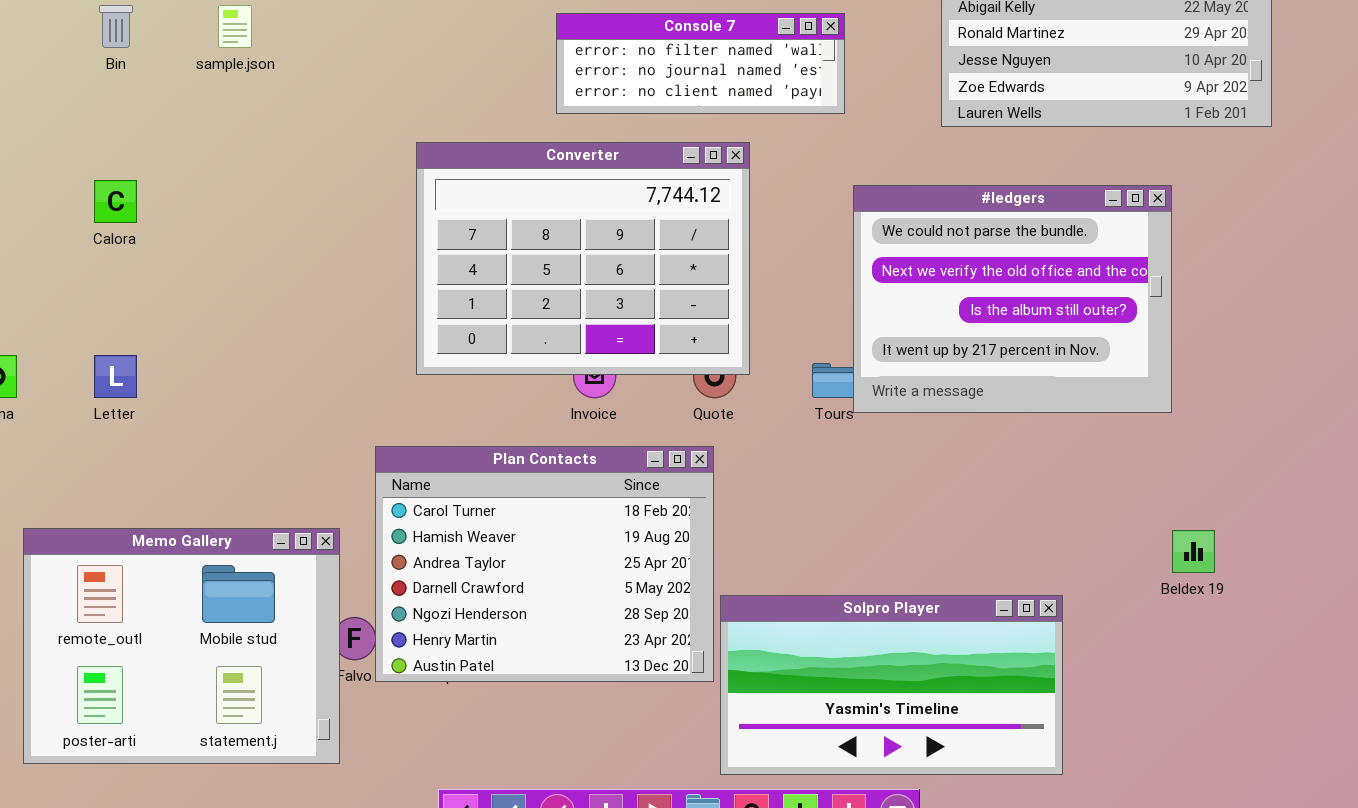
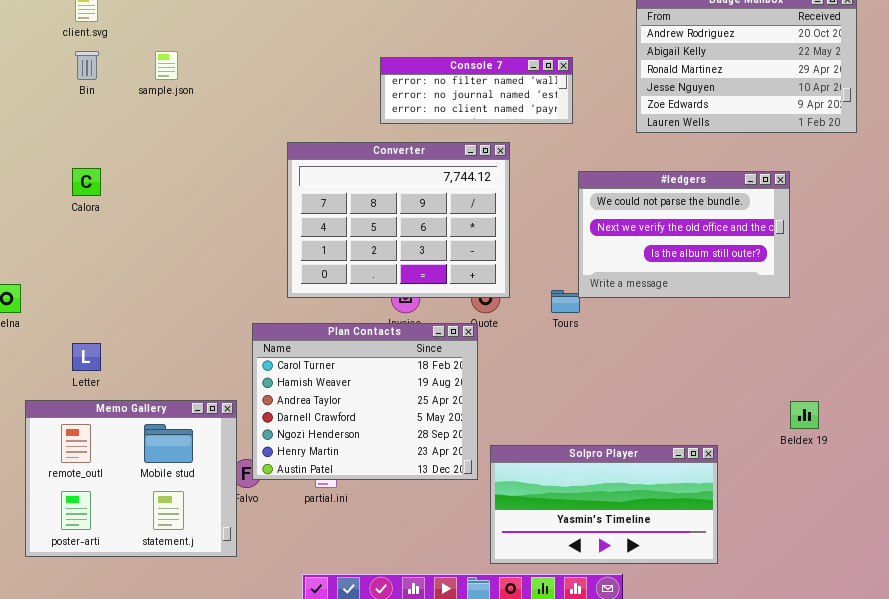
#ledgers: [853,185,1172,413] -> [578,171,790,298], resized
Letter: [94,355,137,398] -> [72,343,101,371], moved
Plan Contacts: [375,446,714,682] -> [252,323,478,480], moved

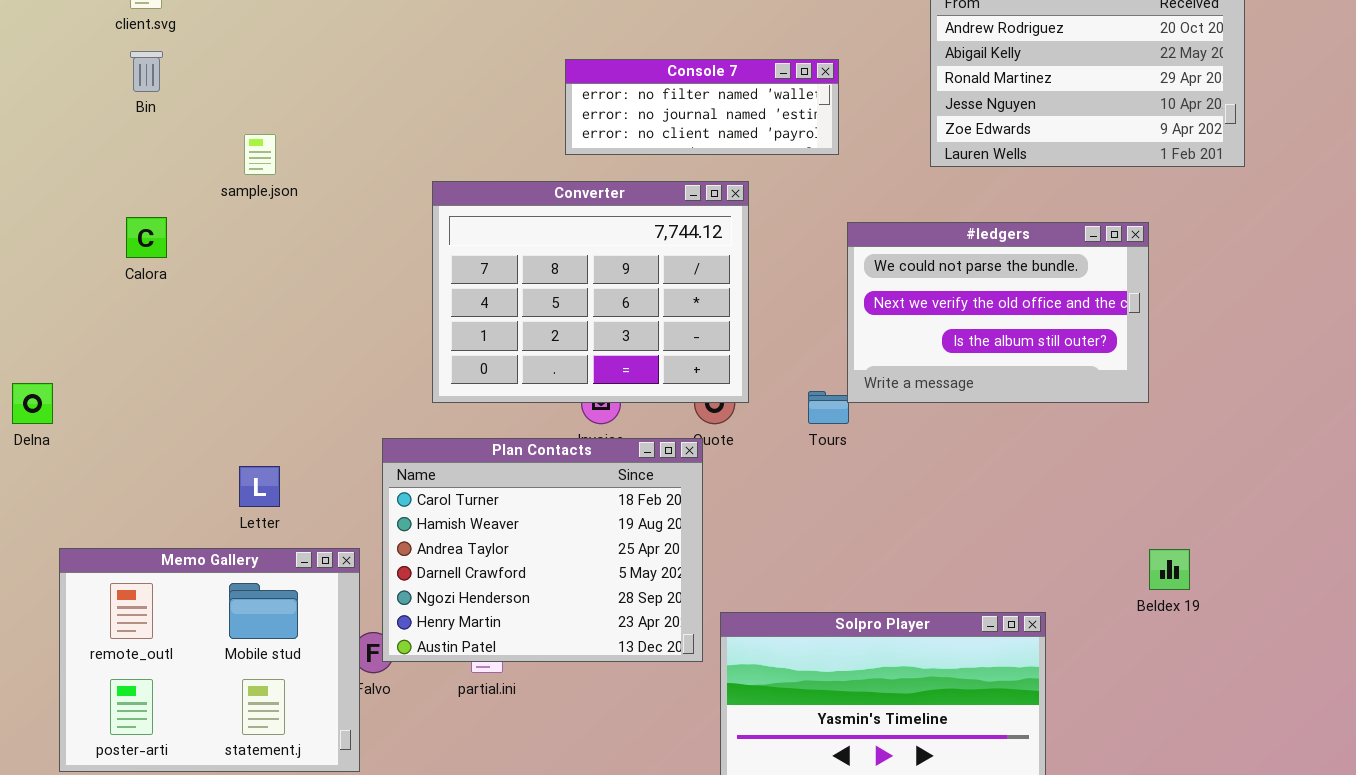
sample.json: [155,51,178,80] -> [244,134,276,175], moved
Letter: [72,343,101,371] -> [239,466,280,507], moved

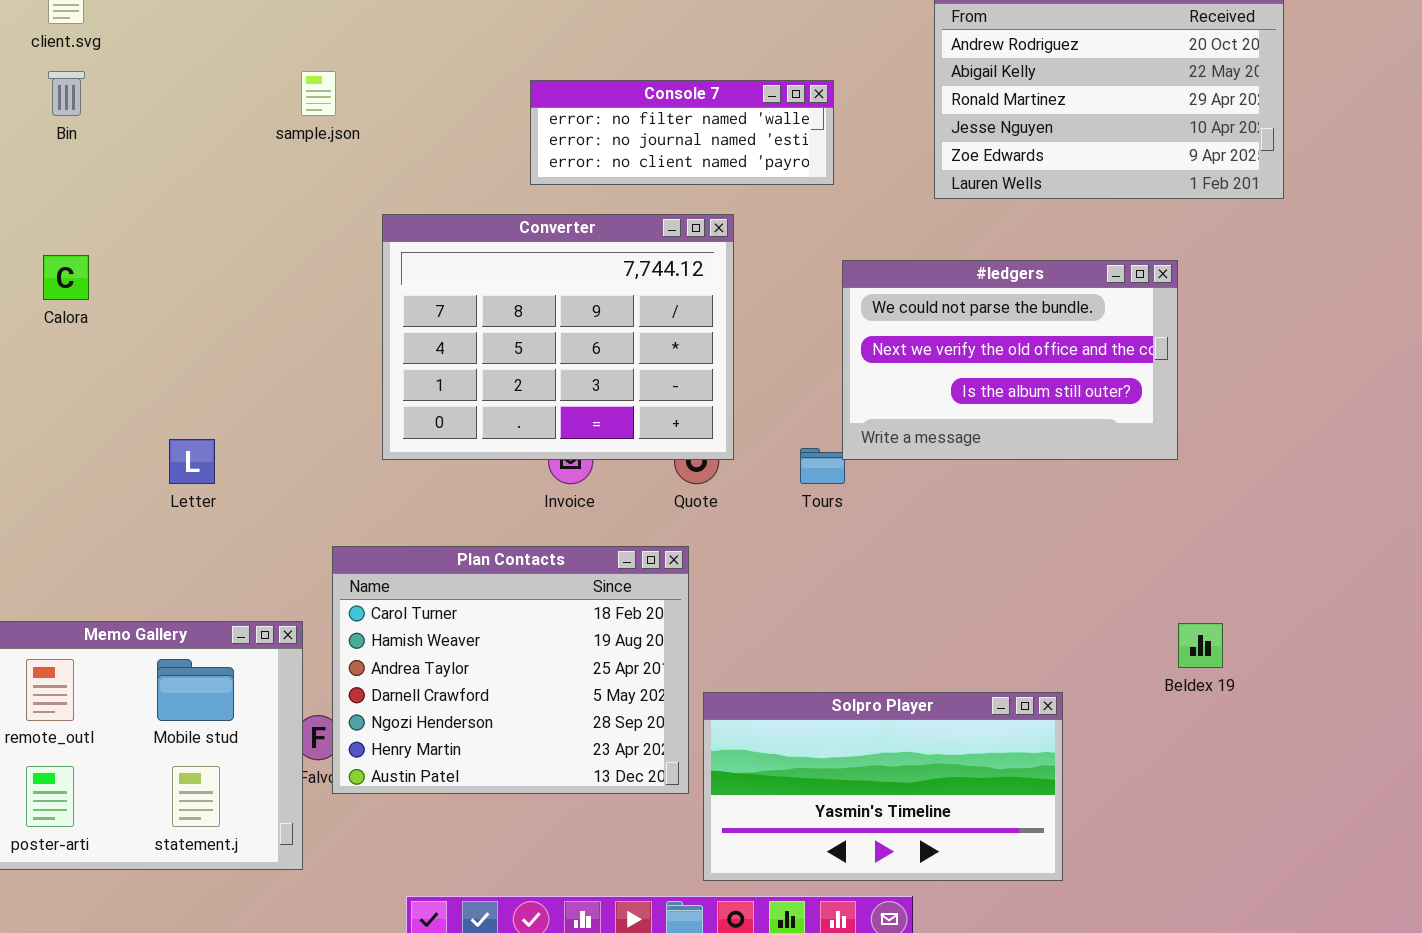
sample.json: [244,134,276,175] -> [301,71,336,116], moved
Plan Contacts: [382,438,703,662] -> [332,546,689,794], moved
Letter: [239,466,280,507] -> [169,439,215,484], moved

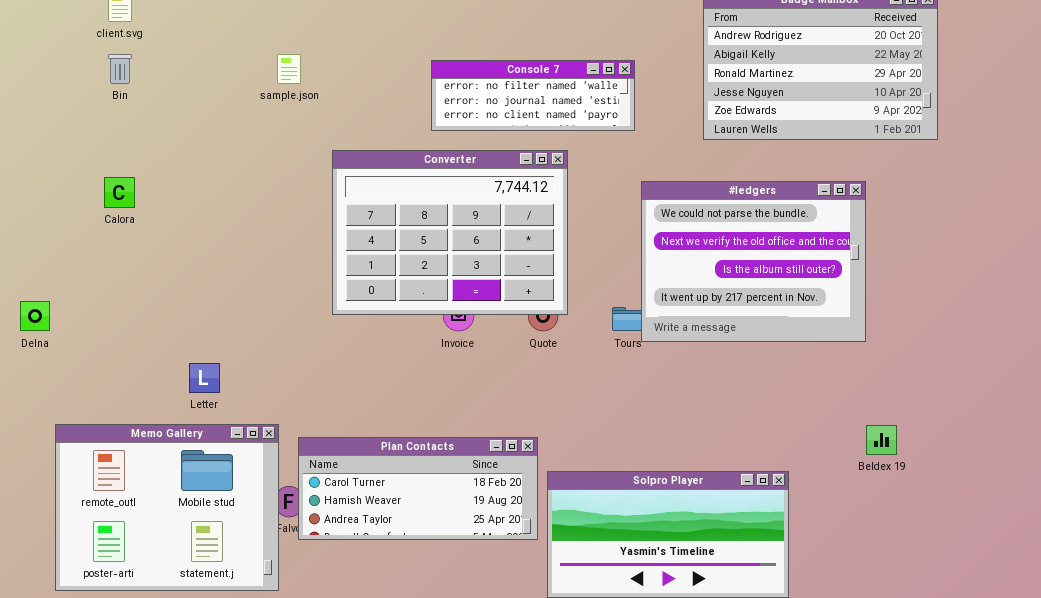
#ledgers: [842,260,1178,460] -> [641,181,866,342], resized
Letter: [169,439,215,484] -> [189,363,220,393], moved
Plan Contacts: [332,546,689,794] -> [298,437,538,540], resized

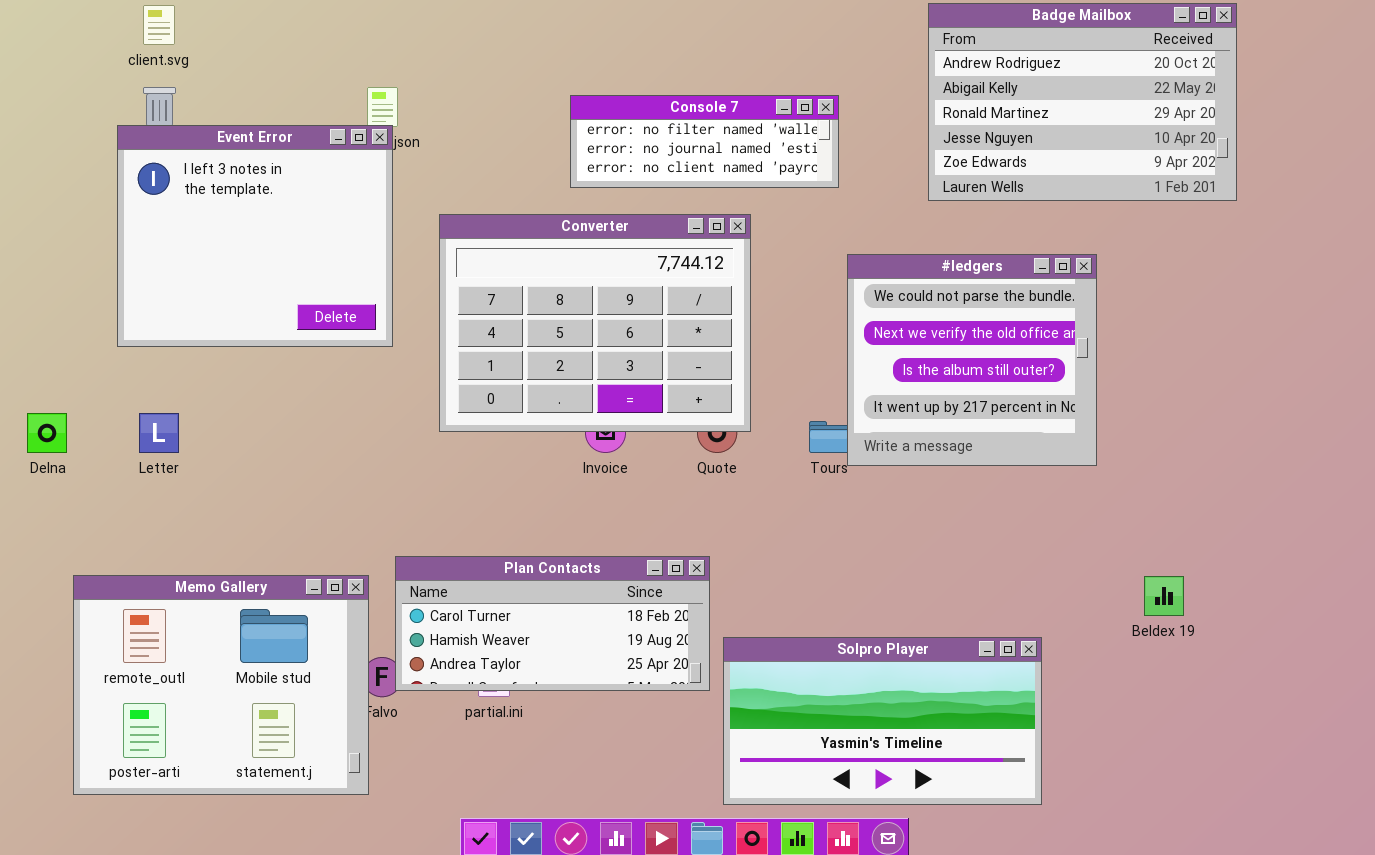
Event Error: none -> [117,125,393,347], opened
#ledgers: [641,181,866,342] -> [847,254,1097,466], resized
Letter: [189,363,220,393] -> [139,413,179,453], moved
Plan Contacts: [298,437,538,540] -> [395,556,710,691], moved

